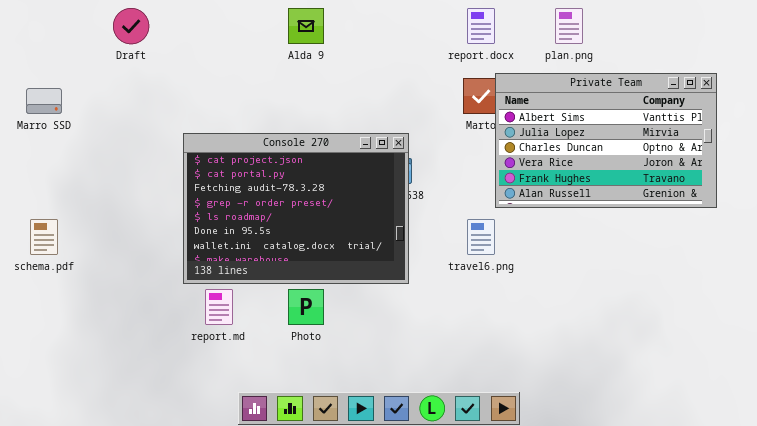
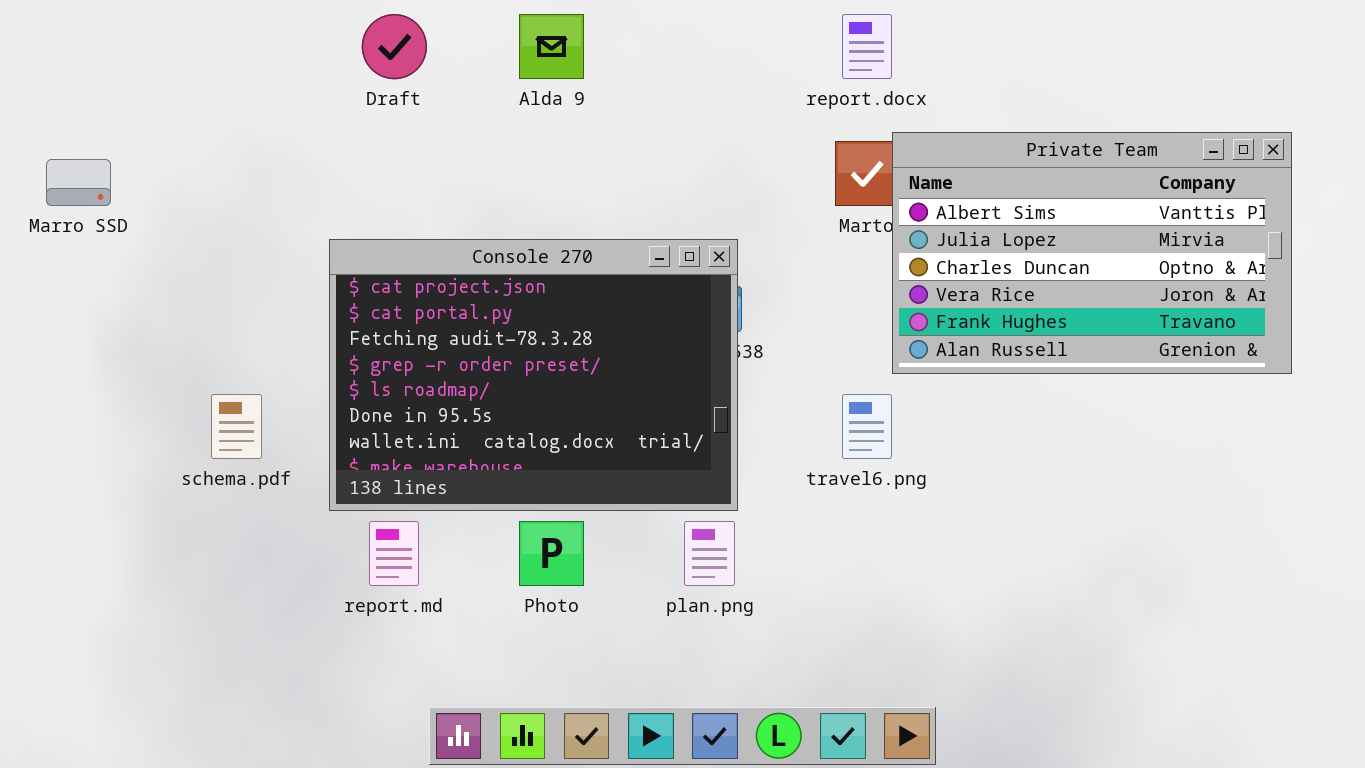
Draft: [113,8,149,44] -> [362,14,427,79], moved
plan.png: [555,8,583,44] -> [684,521,735,586], moved
schema.pdf: [30,219,58,255] -> [211,394,262,459], moved

